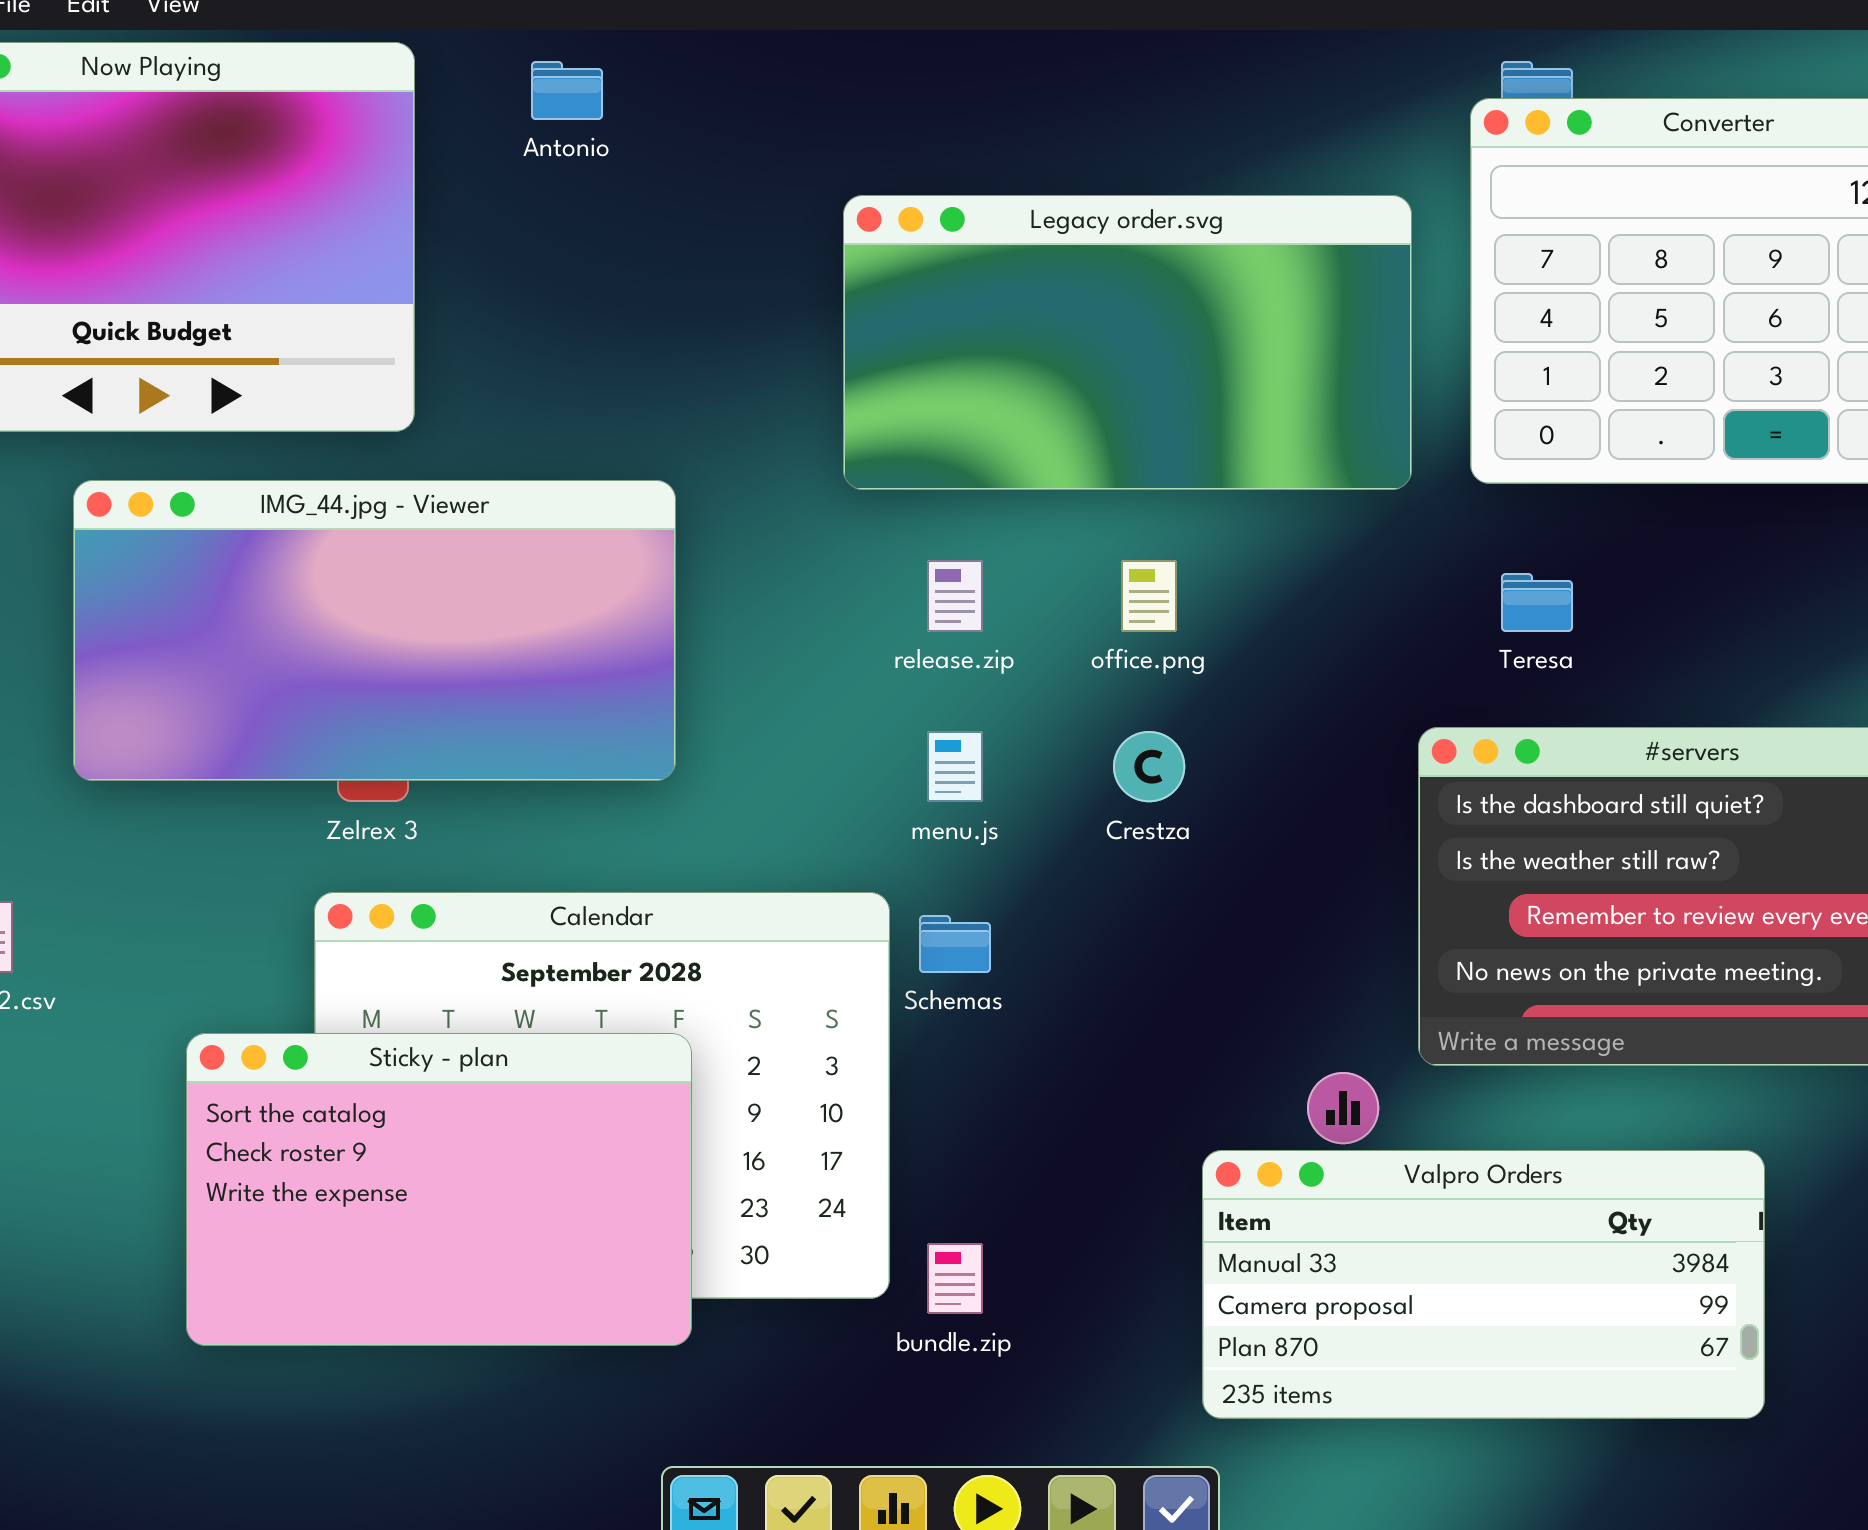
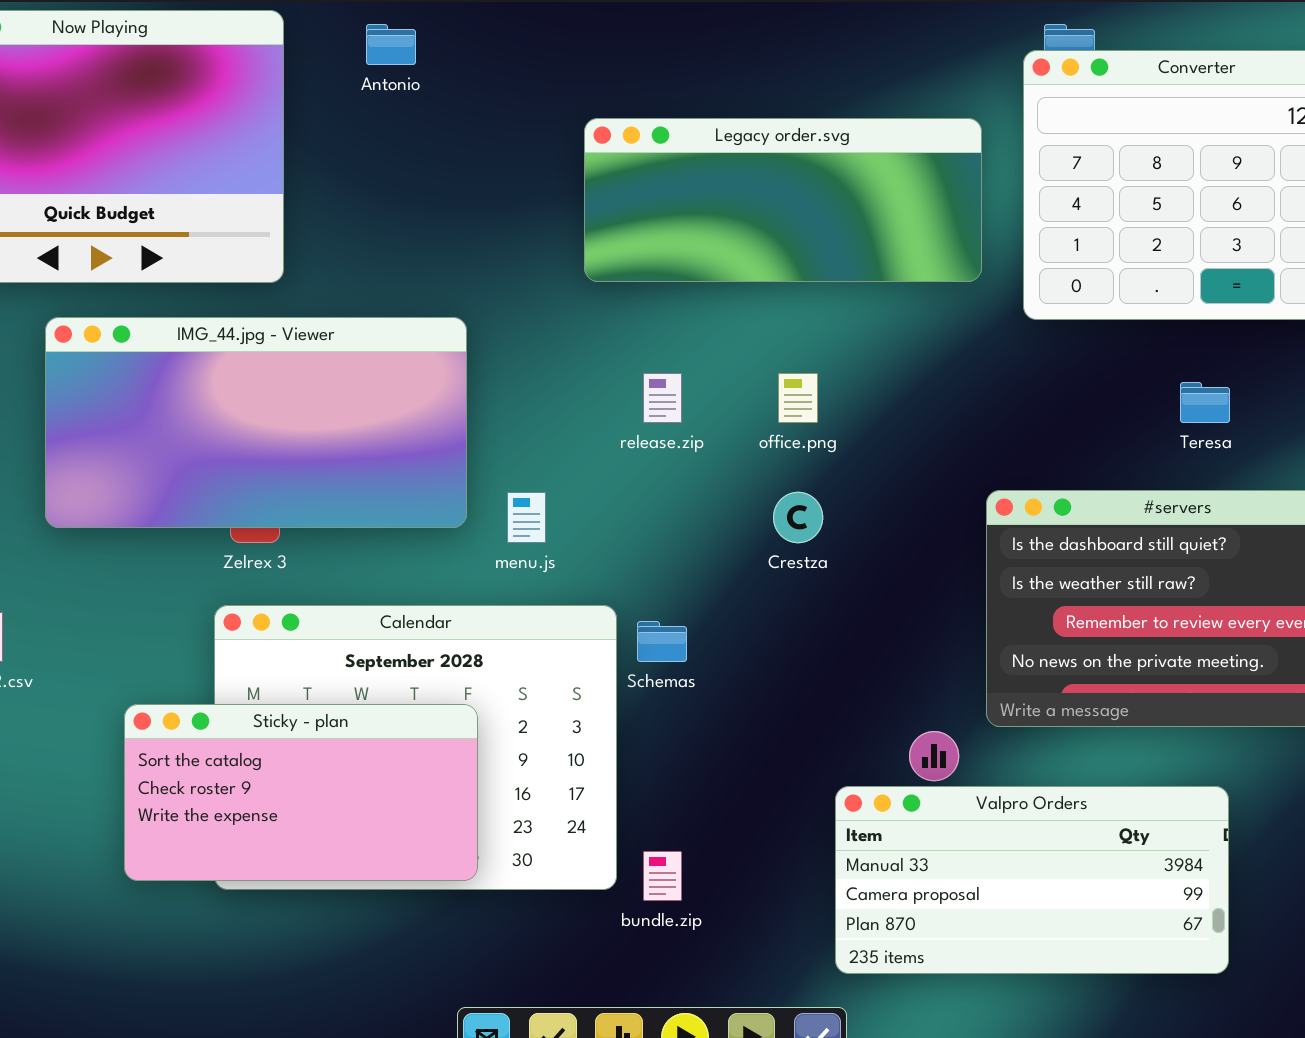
Legacy order.svg: [843,195,1412,490] -> [584,118,982,282], resized
Teresa: [1501,573,1573,632] -> [1180,382,1230,423], moved
menu.js: [927,731,983,802] -> [507,492,546,543], moved
Sticky - plan: [186,1033,692,1346] -> [124,704,478,881], resized

